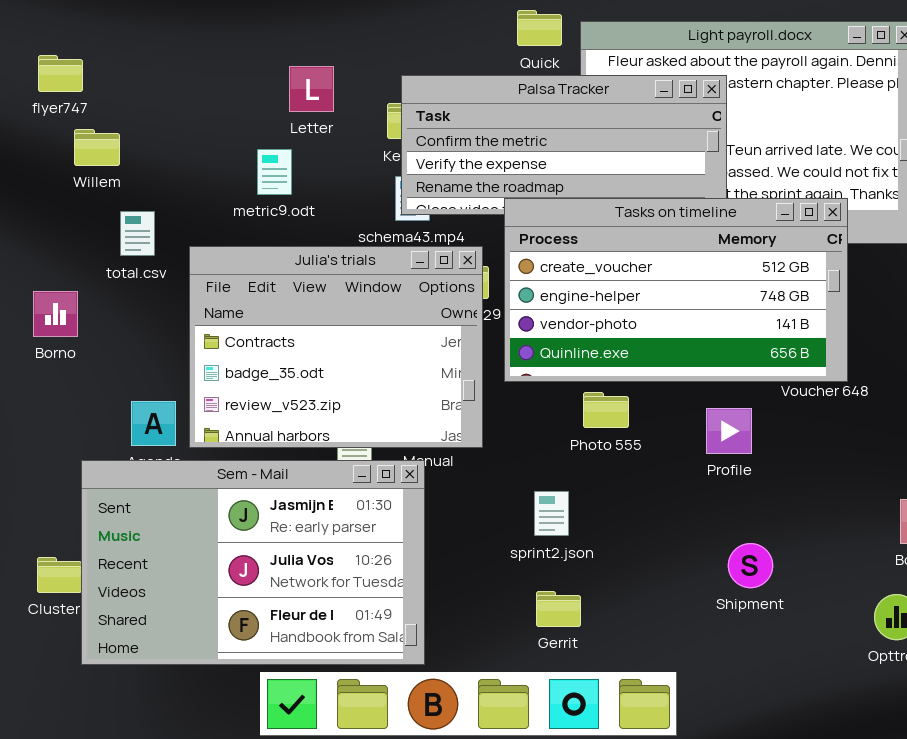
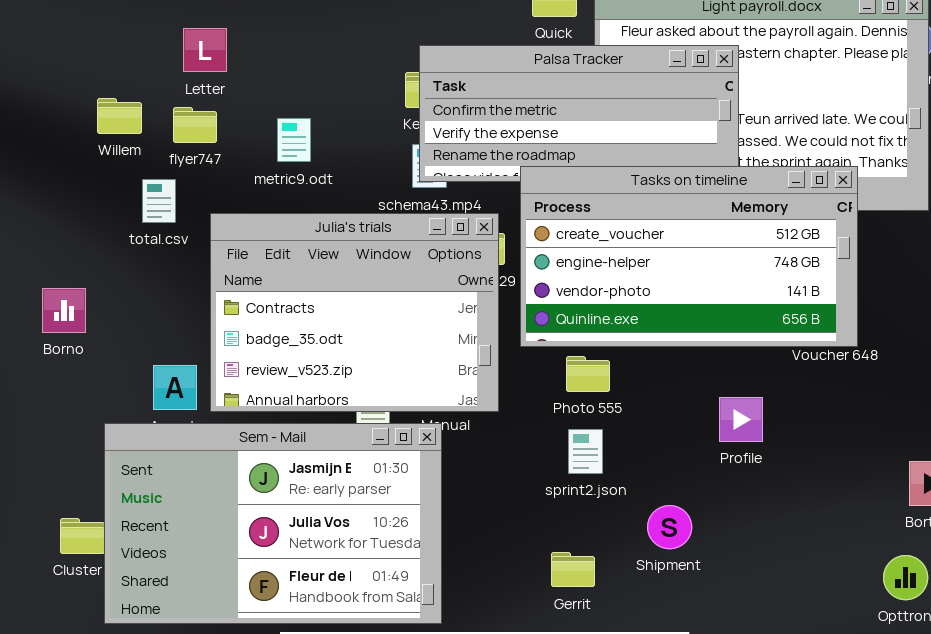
flyer747: [38,55,83,92] -> [173,107,217,143], moved
Letter: [289,66,334,112] -> [183,28,227,72], moved
Borno: [33,291,78,337] -> [42,288,86,333], moved
Photo 555: [583,392,629,428] -> [566,356,610,392], moved
Profile: [706,408,752,454] -> [719,397,763,442], moved
sprint2.json: [534,491,569,536] -> [568,429,603,474], moved
Shipment: [728,543,773,588] -> [647,505,692,549], moved

